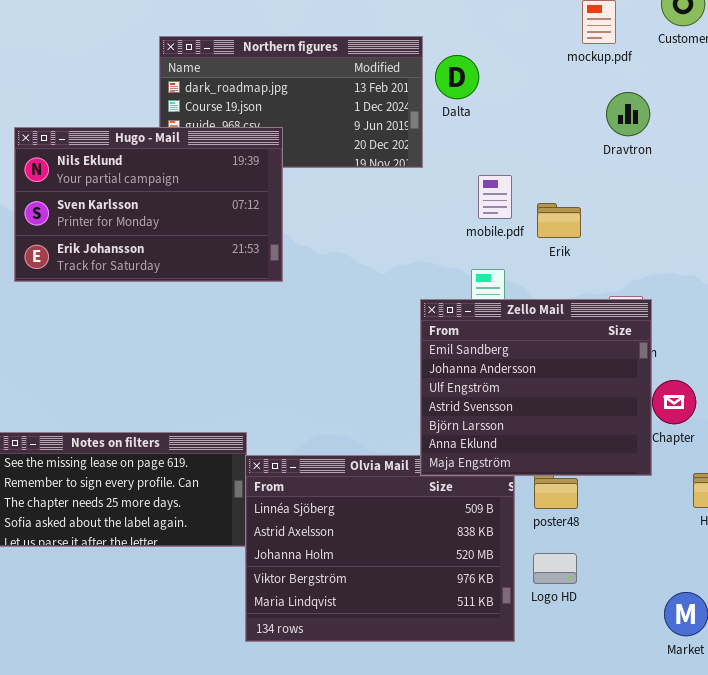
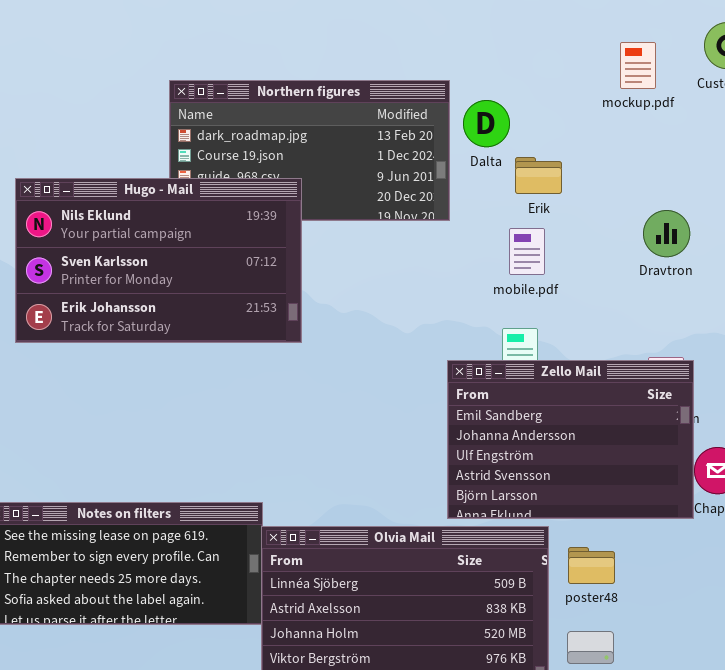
Dravtron: [606,92,650,136] -> [643,210,690,257], moved
Erik: [537,203,581,238] -> [515,157,562,194], moved
Zello Mail: [420,299,652,476] -> [447,360,694,519], resized

